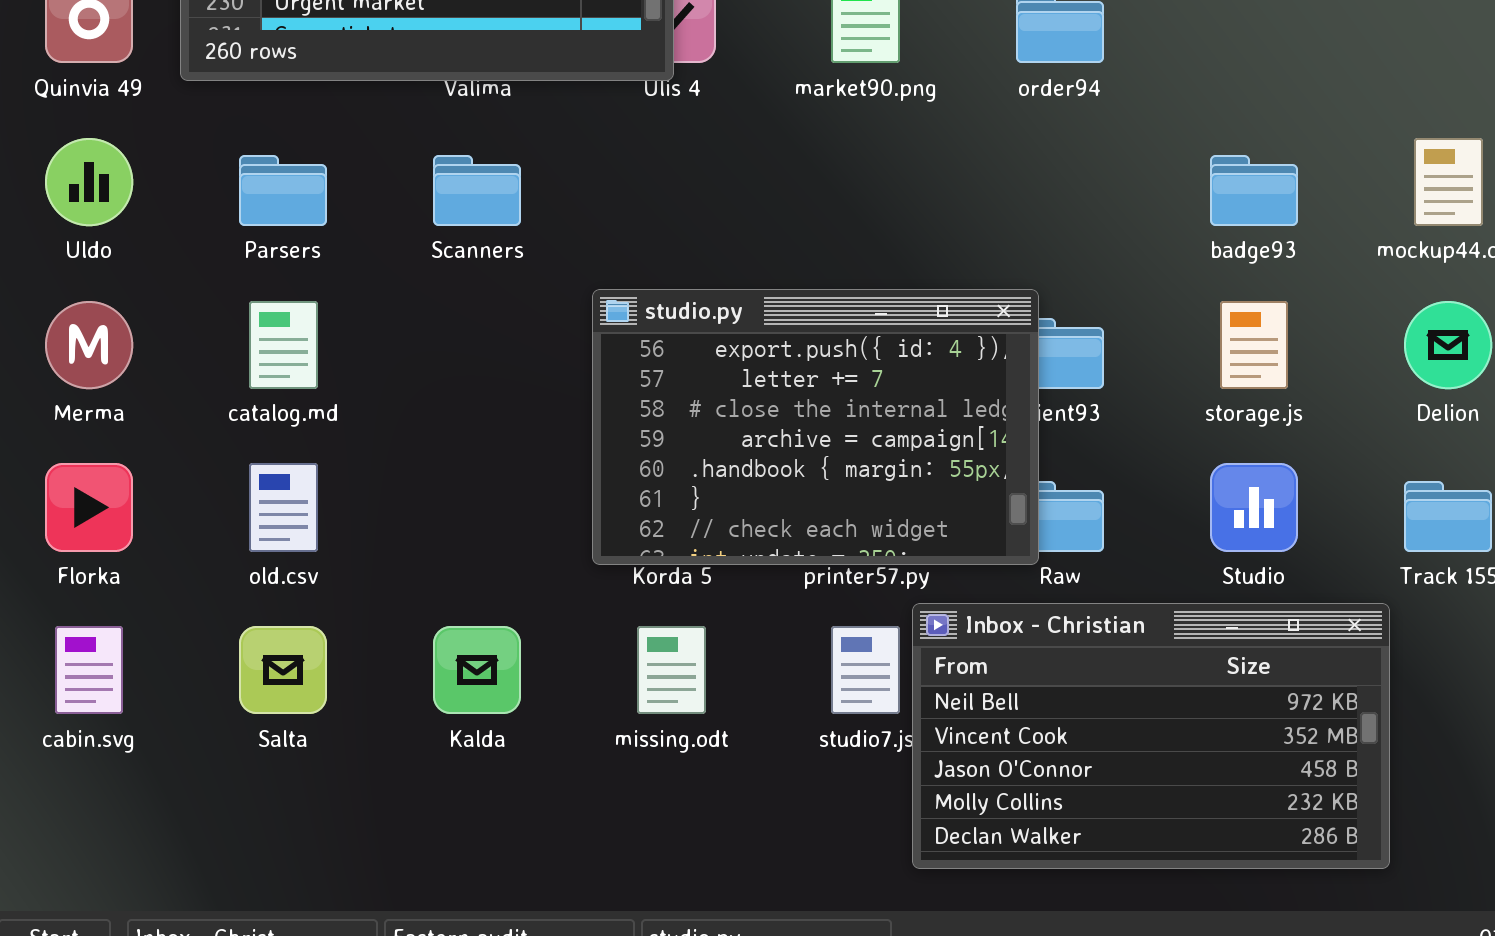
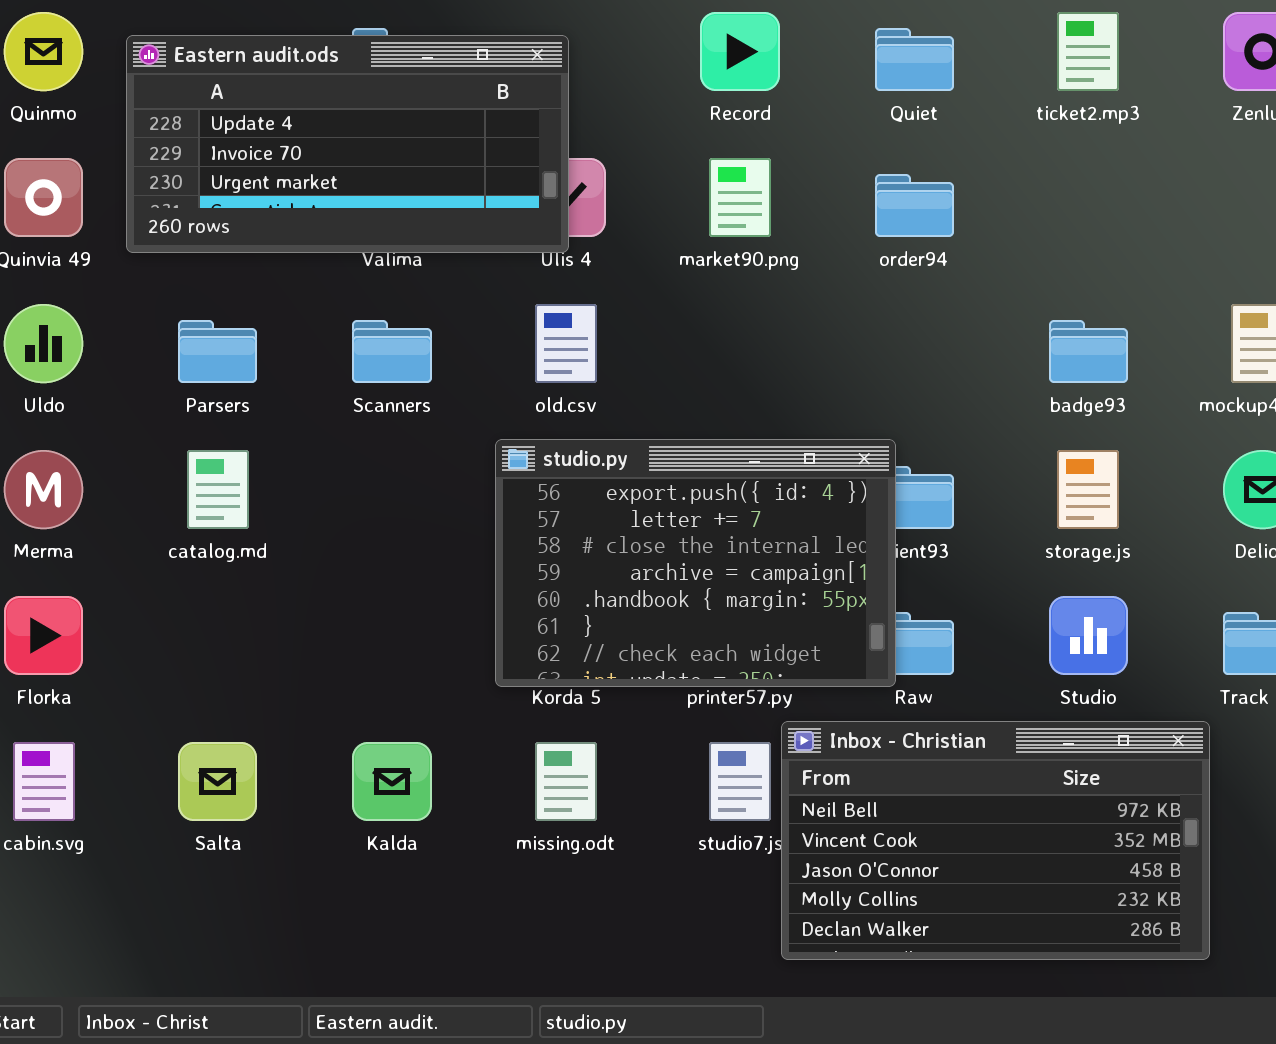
old.csv: [249,463,318,552] -> [535,304,597,383], moved

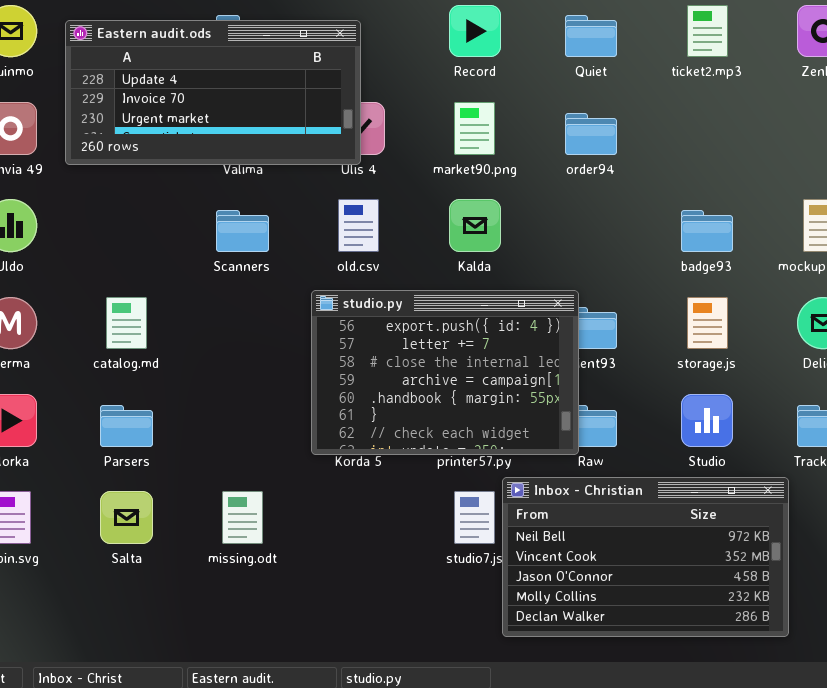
Parsers: [178,320,257,383] -> [100,405,153,447], moved
Kalda: [352,742,432,821] -> [449,199,501,252], moved
missing.odt: [535,742,597,821] -> [222,491,263,544], moved

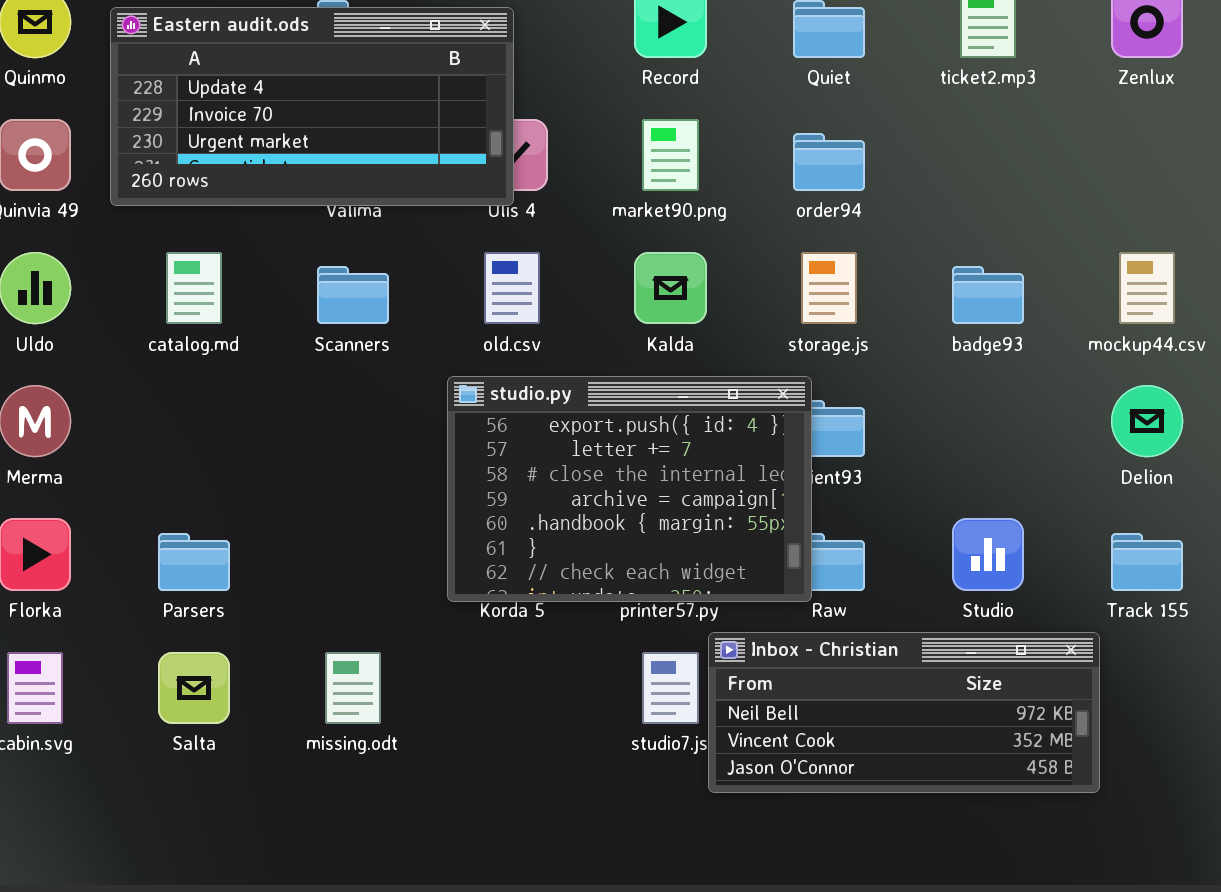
catalog.md: [106,297,147,349] -> [166,252,222,324], moved
storage.js: [687,297,728,349] -> [801,252,857,324], moved
Inbox - Christian: [502,477,789,637] -> [708,632,1100,793], resized

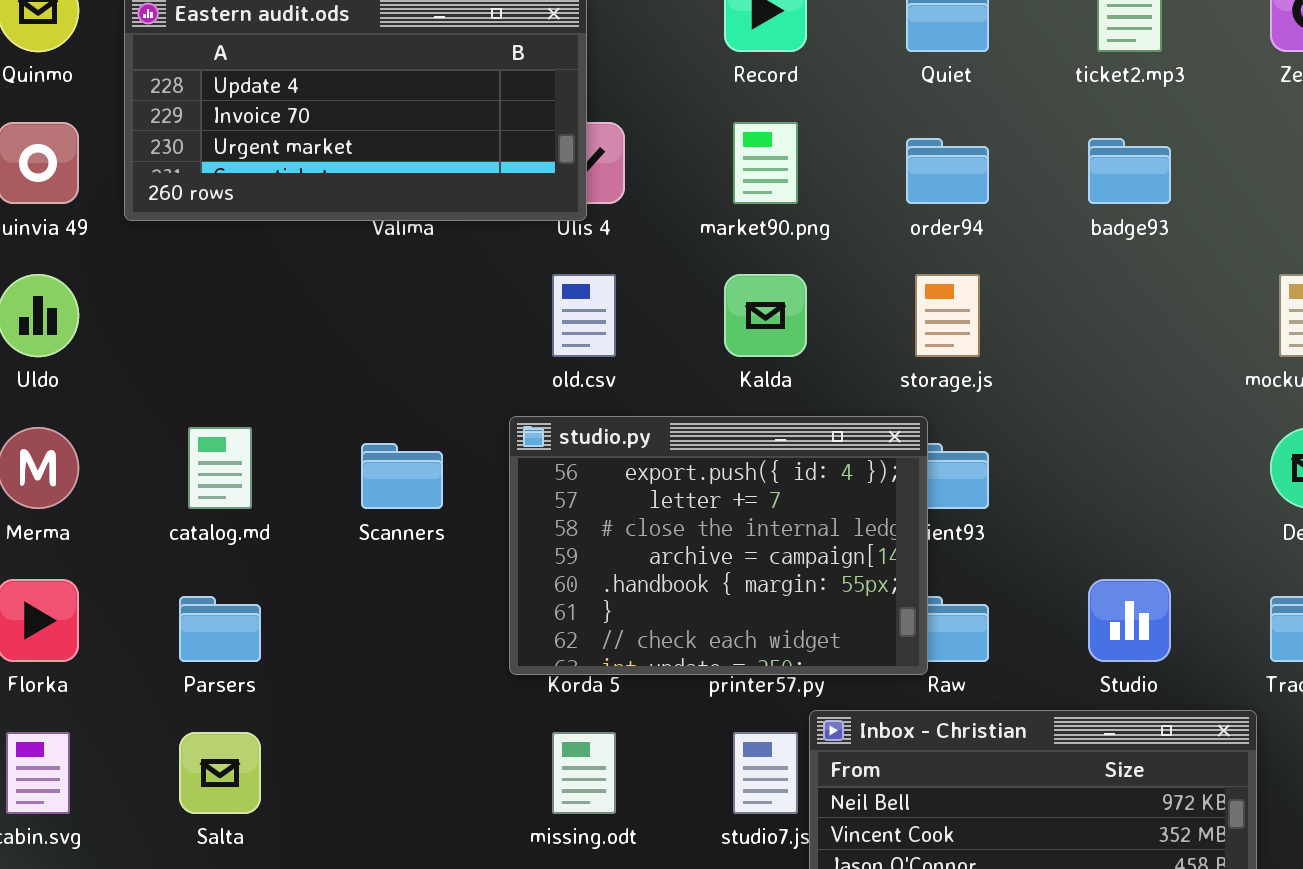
catalog.md: [166,252,222,324] -> [188,427,252,509], moved
Scanners: [317,266,389,324] -> [361,443,443,509], moved
badge93: [952,266,1024,324] -> [1088,138,1171,204], moved
missing.odt: [325,652,381,724] -> [552,732,616,814], moved

